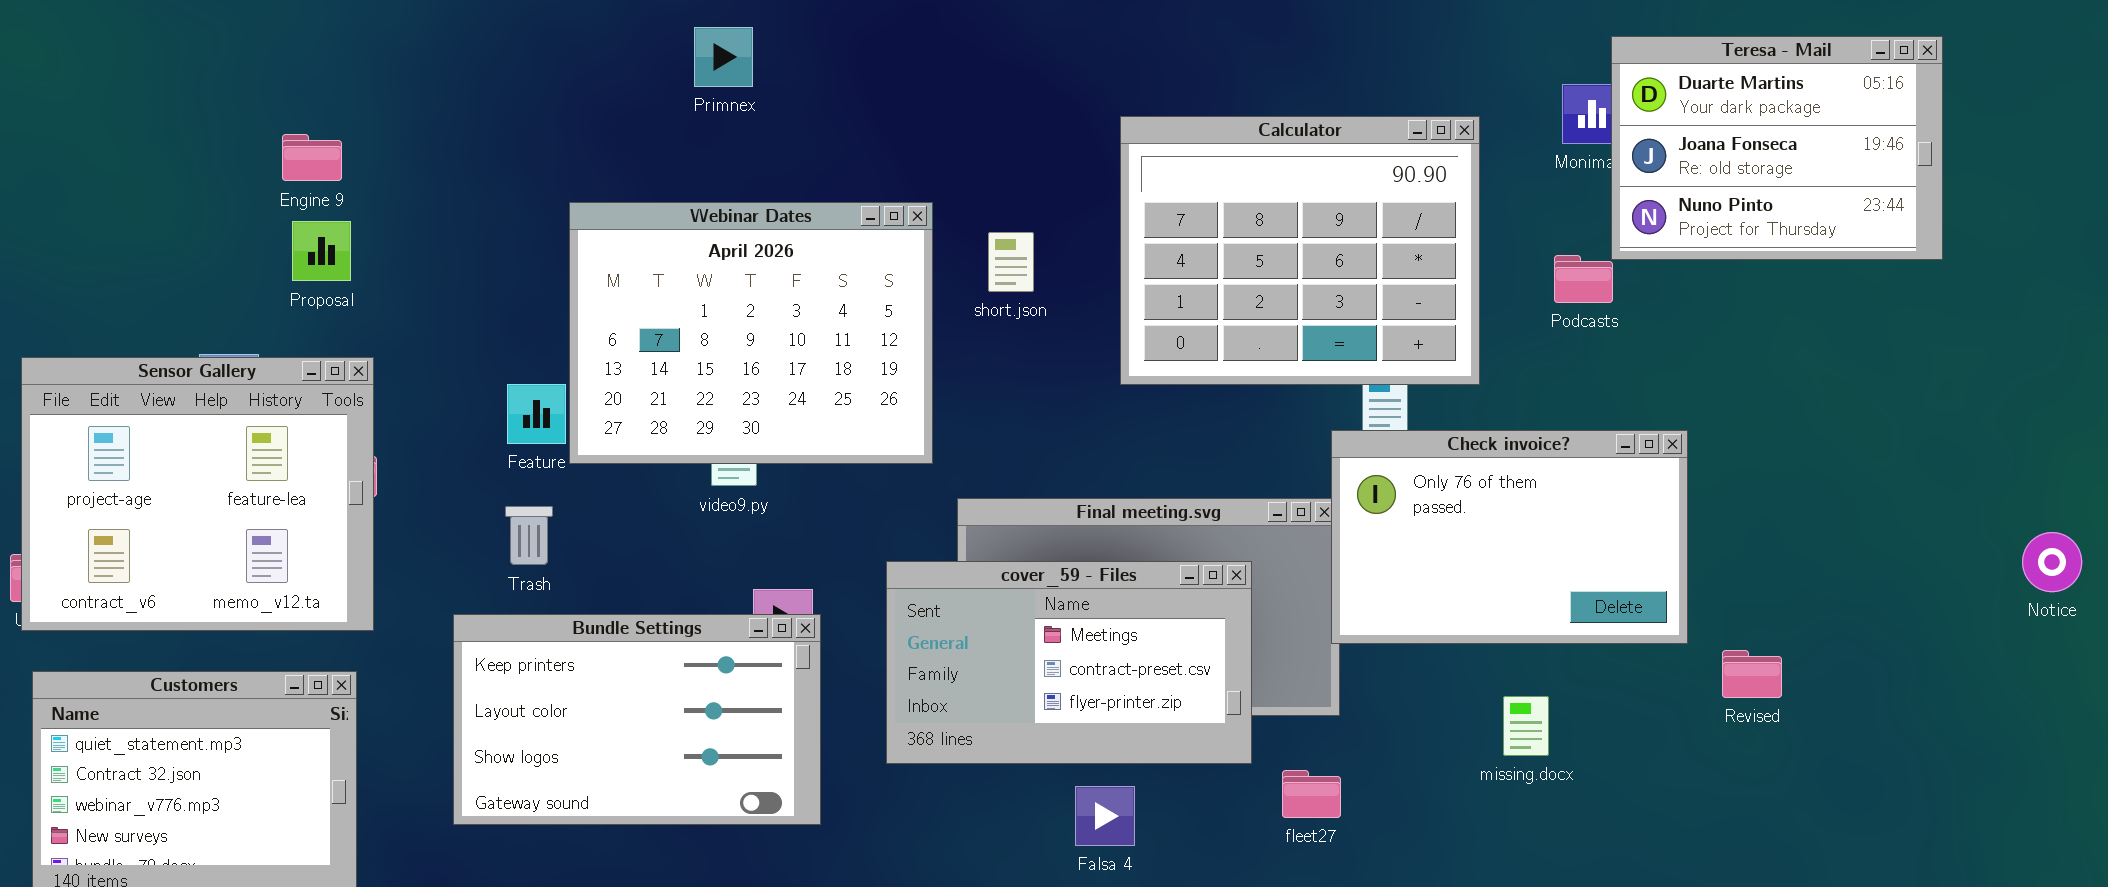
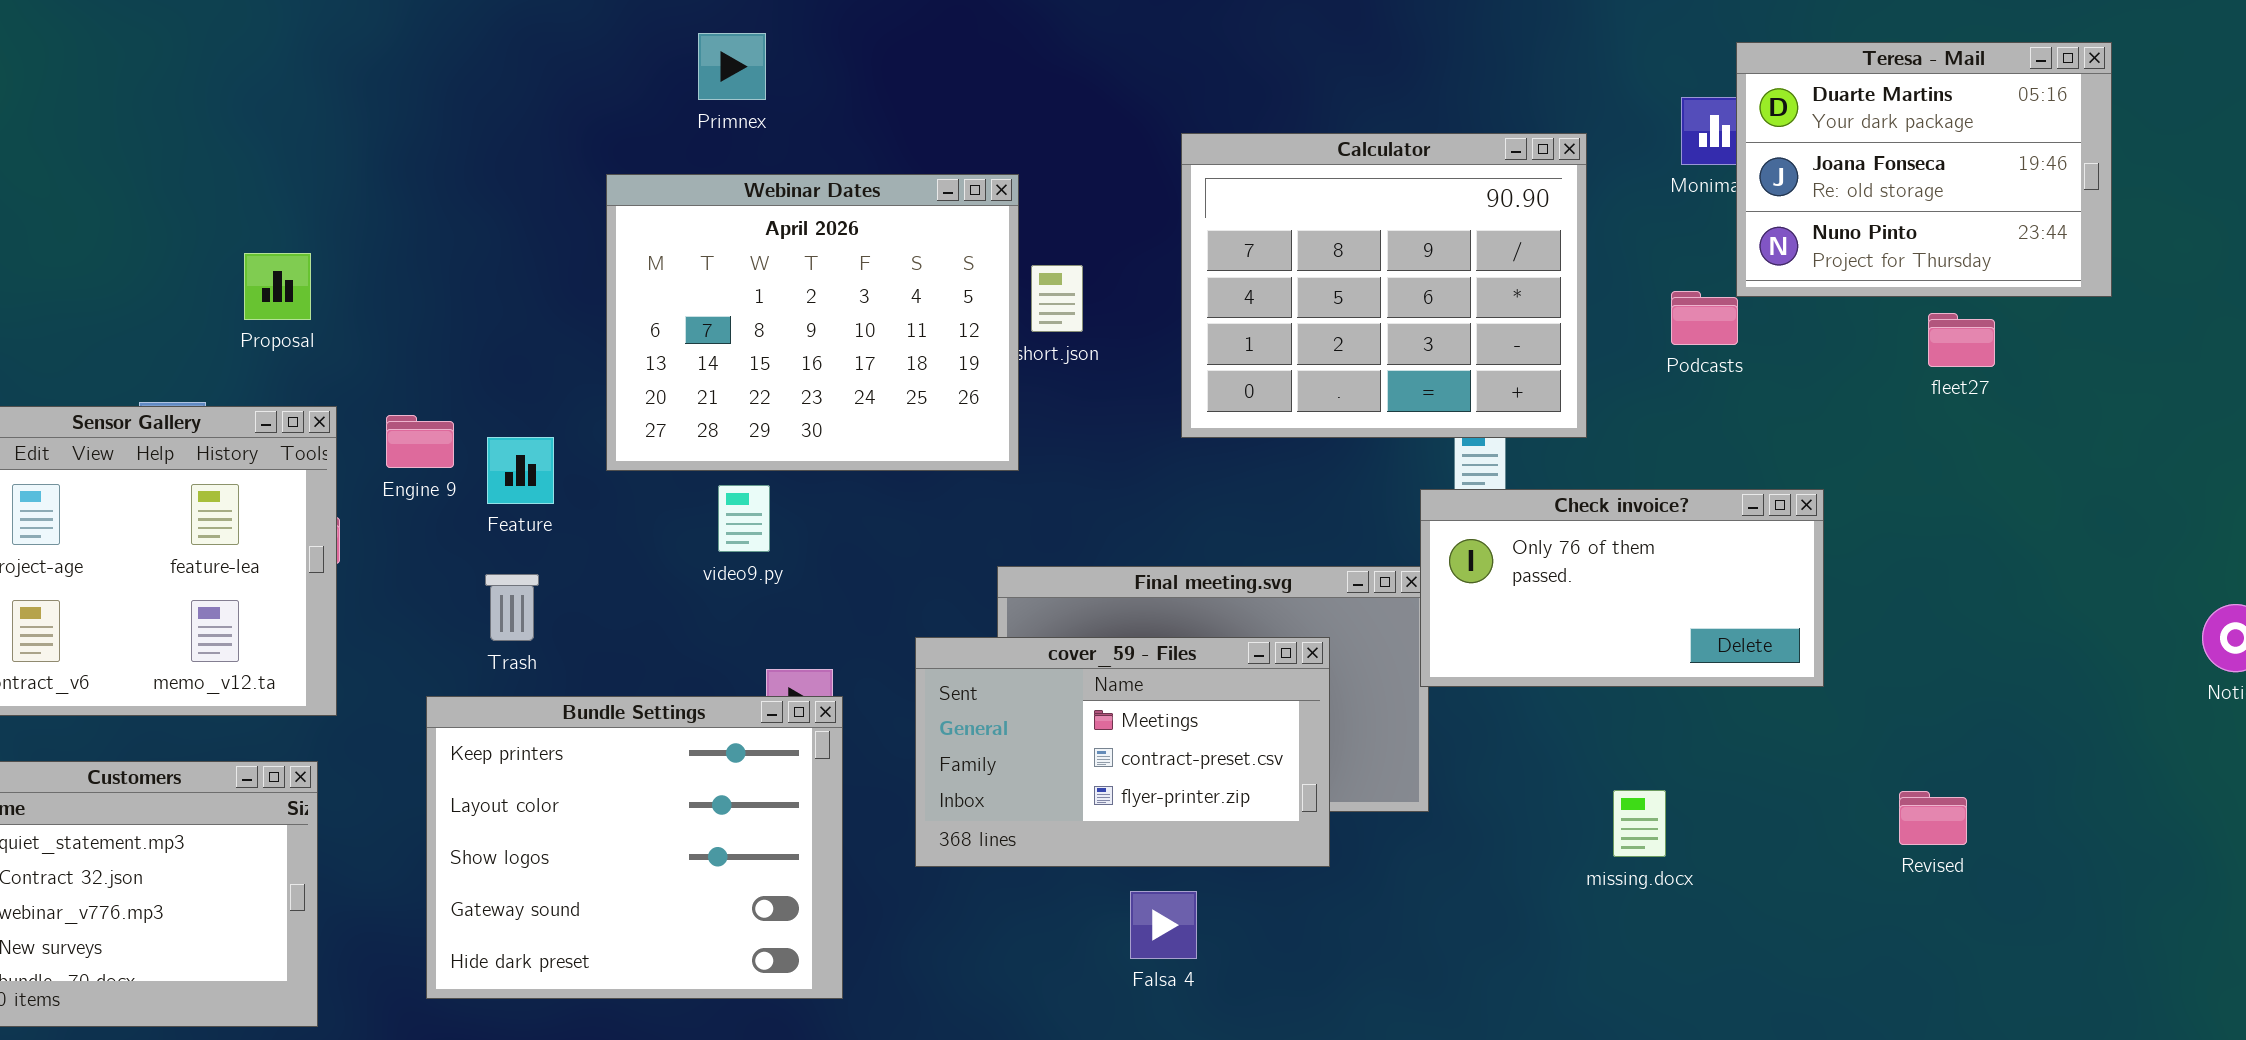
Engine 9: [282,134,342,181] -> [386,415,454,468], moved
Webinar Dates: [569,202,933,464] -> [606,174,1019,471], moved
Check invoice?: [1331,430,1688,644] -> [1420,489,1824,687], resized
Bundle Settings: [453,614,821,825] -> [426,696,843,999], resized
Revised: [1722,650,1782,698] -> [1899,791,1967,845], moved
fleet27: [1282,770,1341,818] -> [1928,313,1995,367], moved

